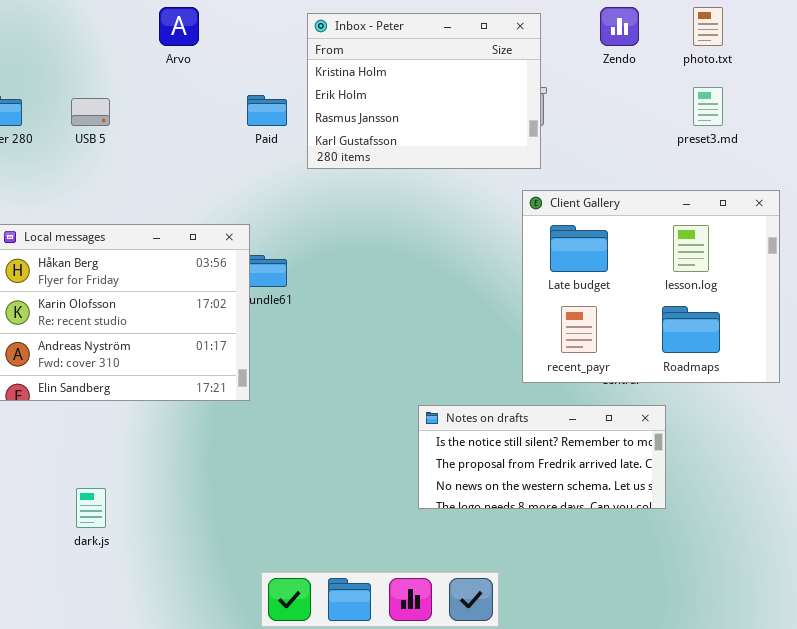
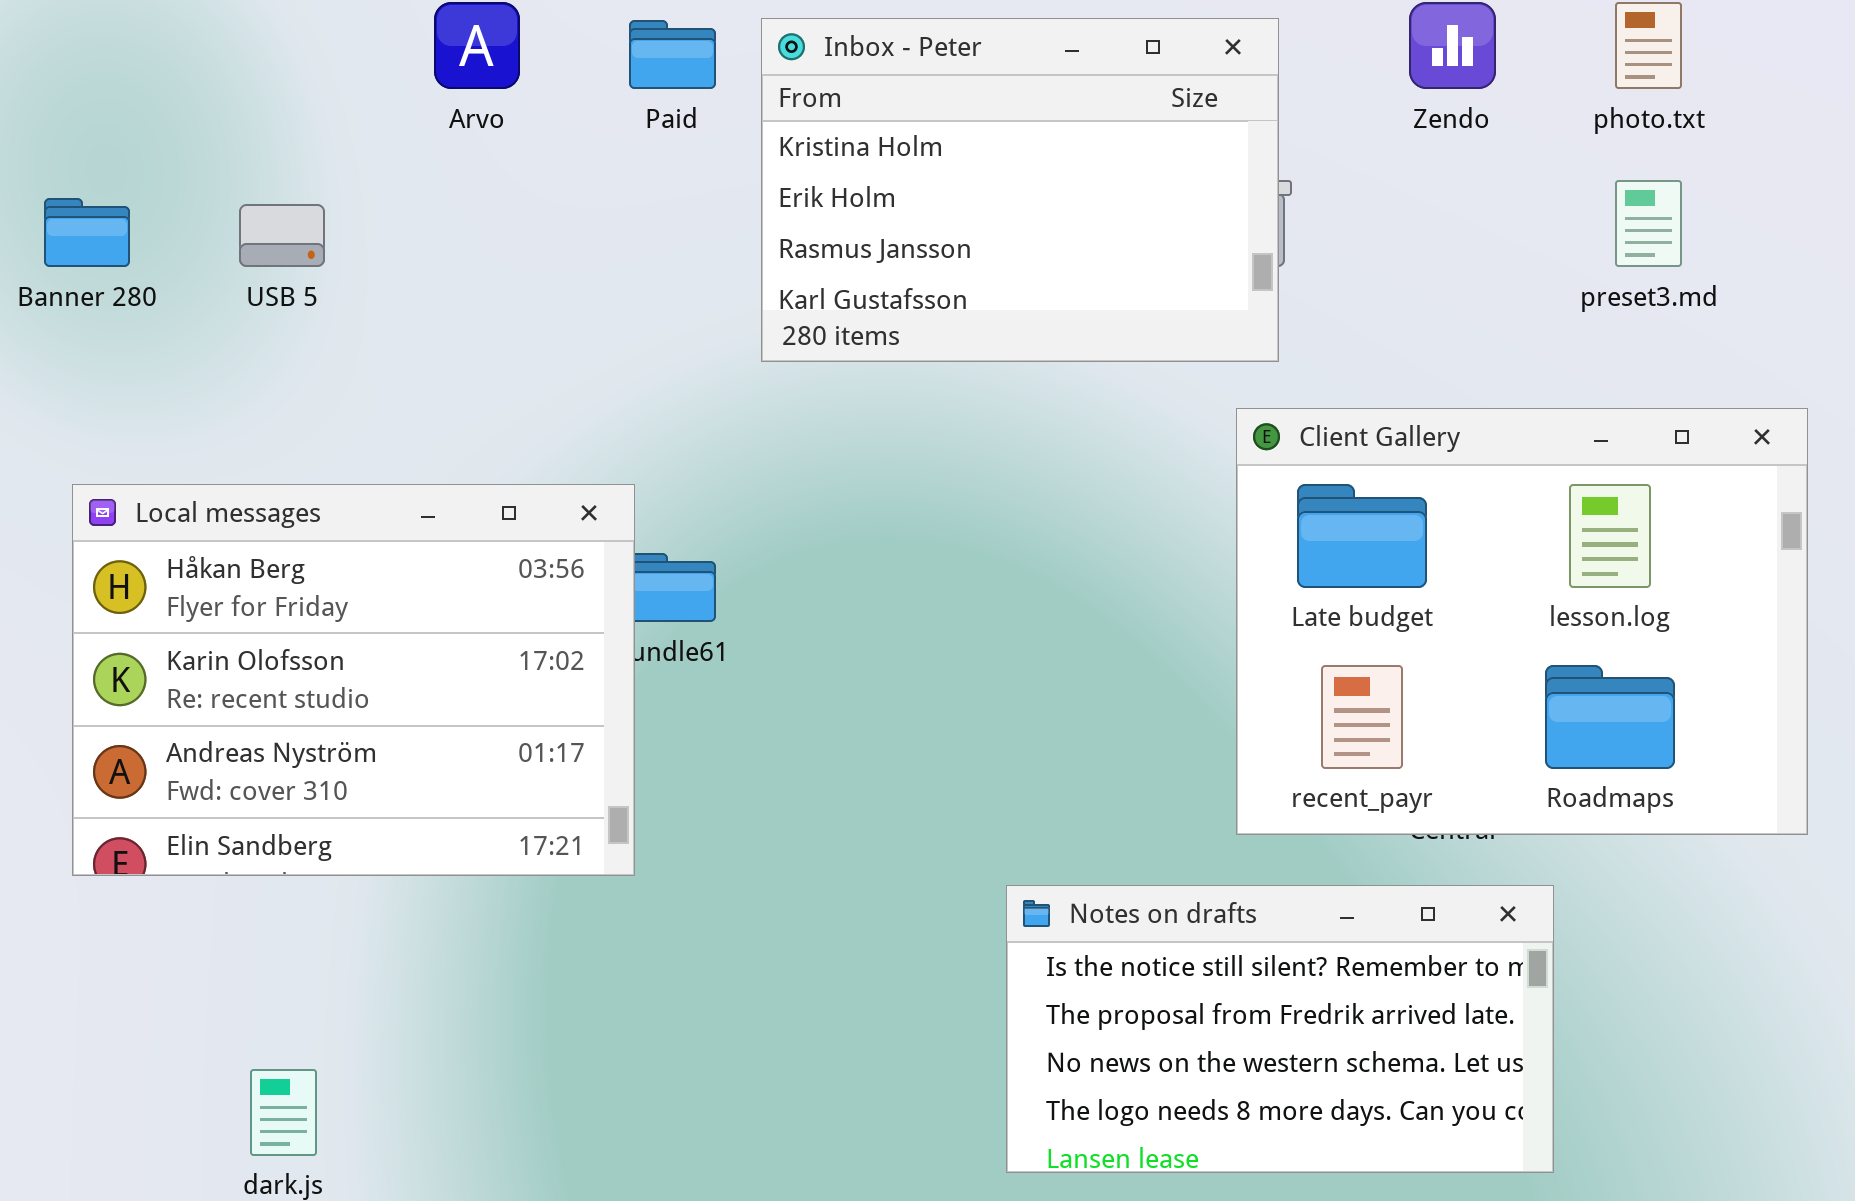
Paid: [247,95,287,126] -> [629,20,716,89], moved
Notes on drafts: [418,405,666,509] -> [1006,885,1554,1173], resized

